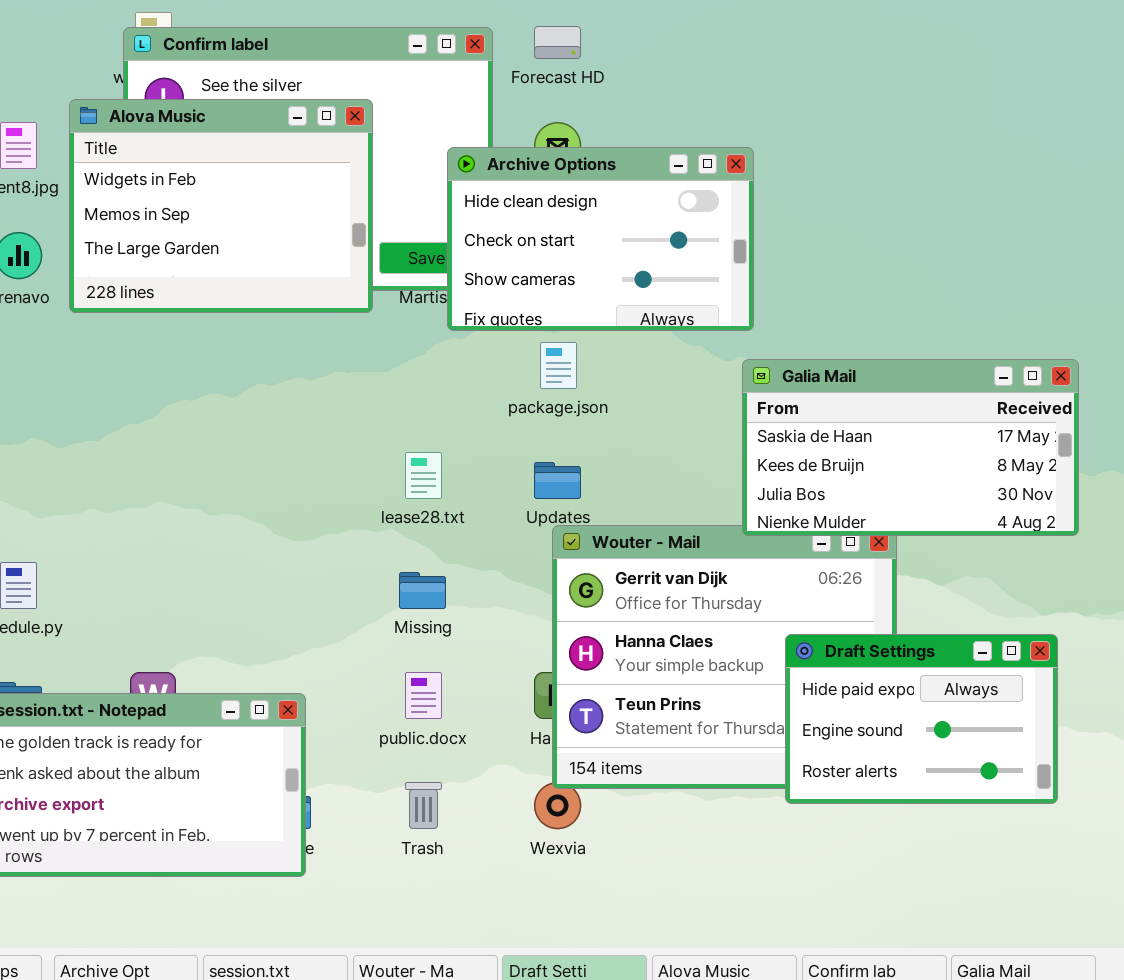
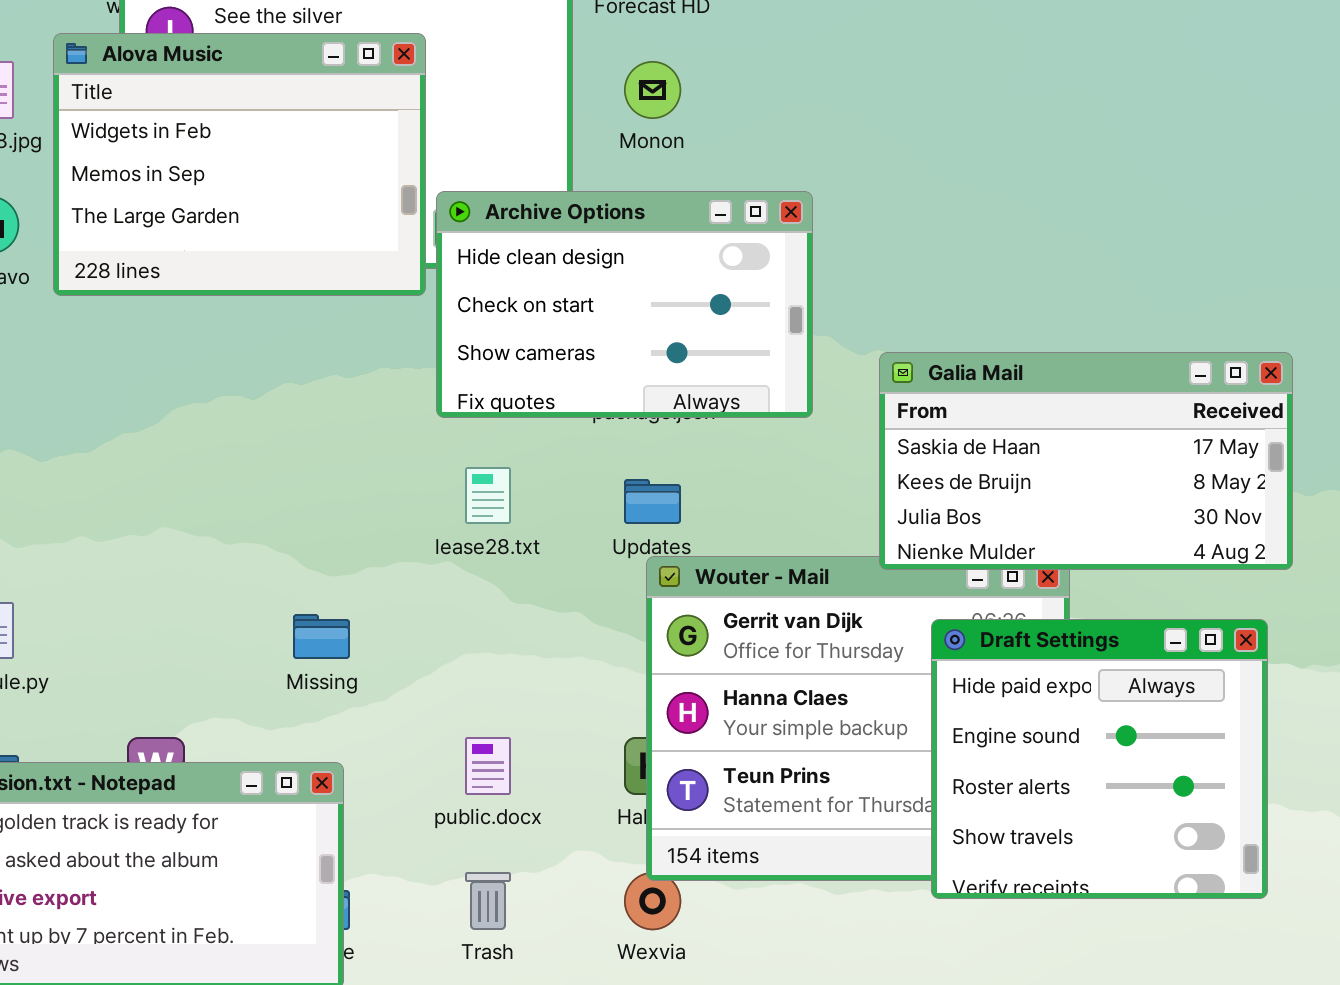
Archive Options: [447,147,754,331] -> [436,191,813,418], moved
Missing: [399,572,446,609] -> [293,614,350,659], moved
Draft Settings: [785,634,1058,804] -> [931,619,1268,899], resized

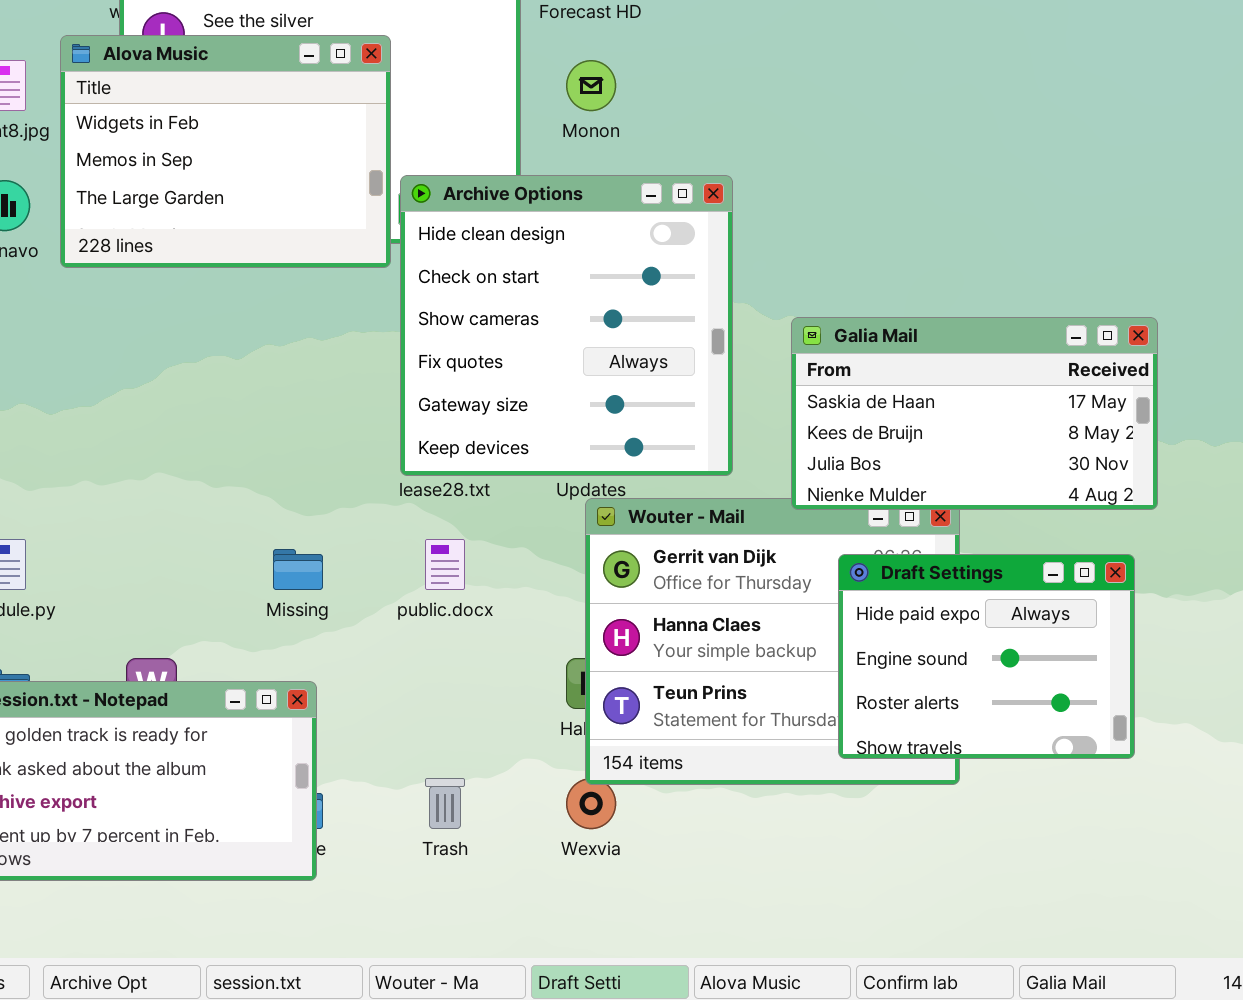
Archive Options: [436,191,813,418] -> [400,175,733,476], resized
Draft Settings: [931,619,1268,899] -> [838,554,1135,759], resized
public.docx: [465,737,511,795] -> [425,539,465,590], moved

